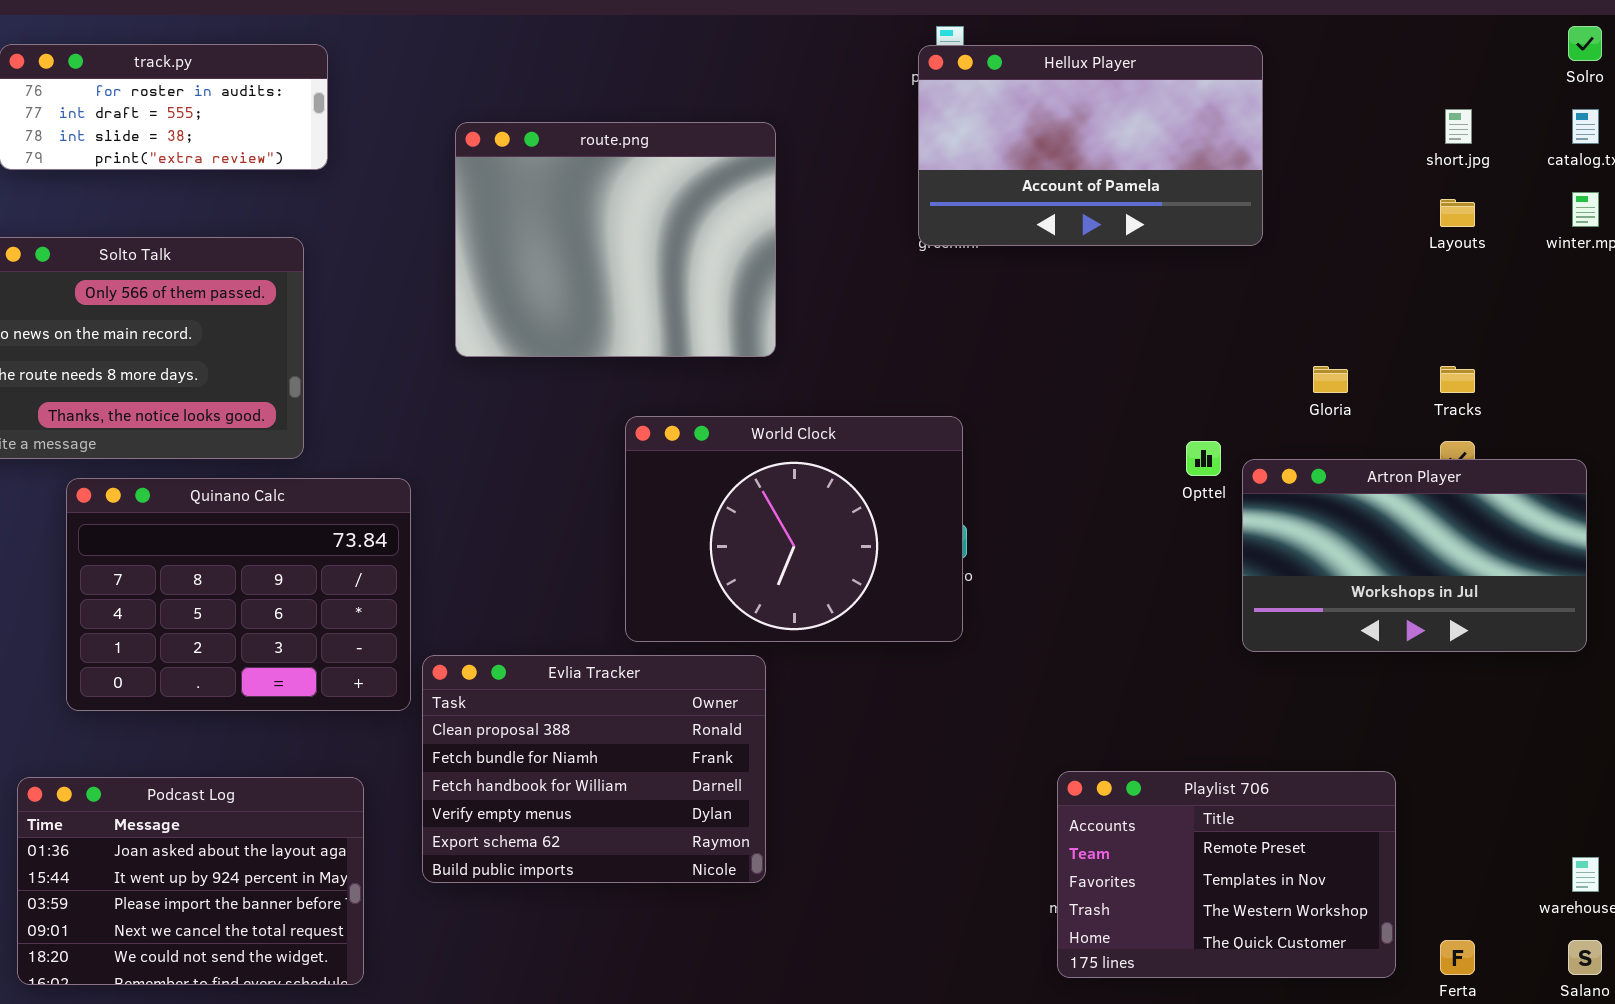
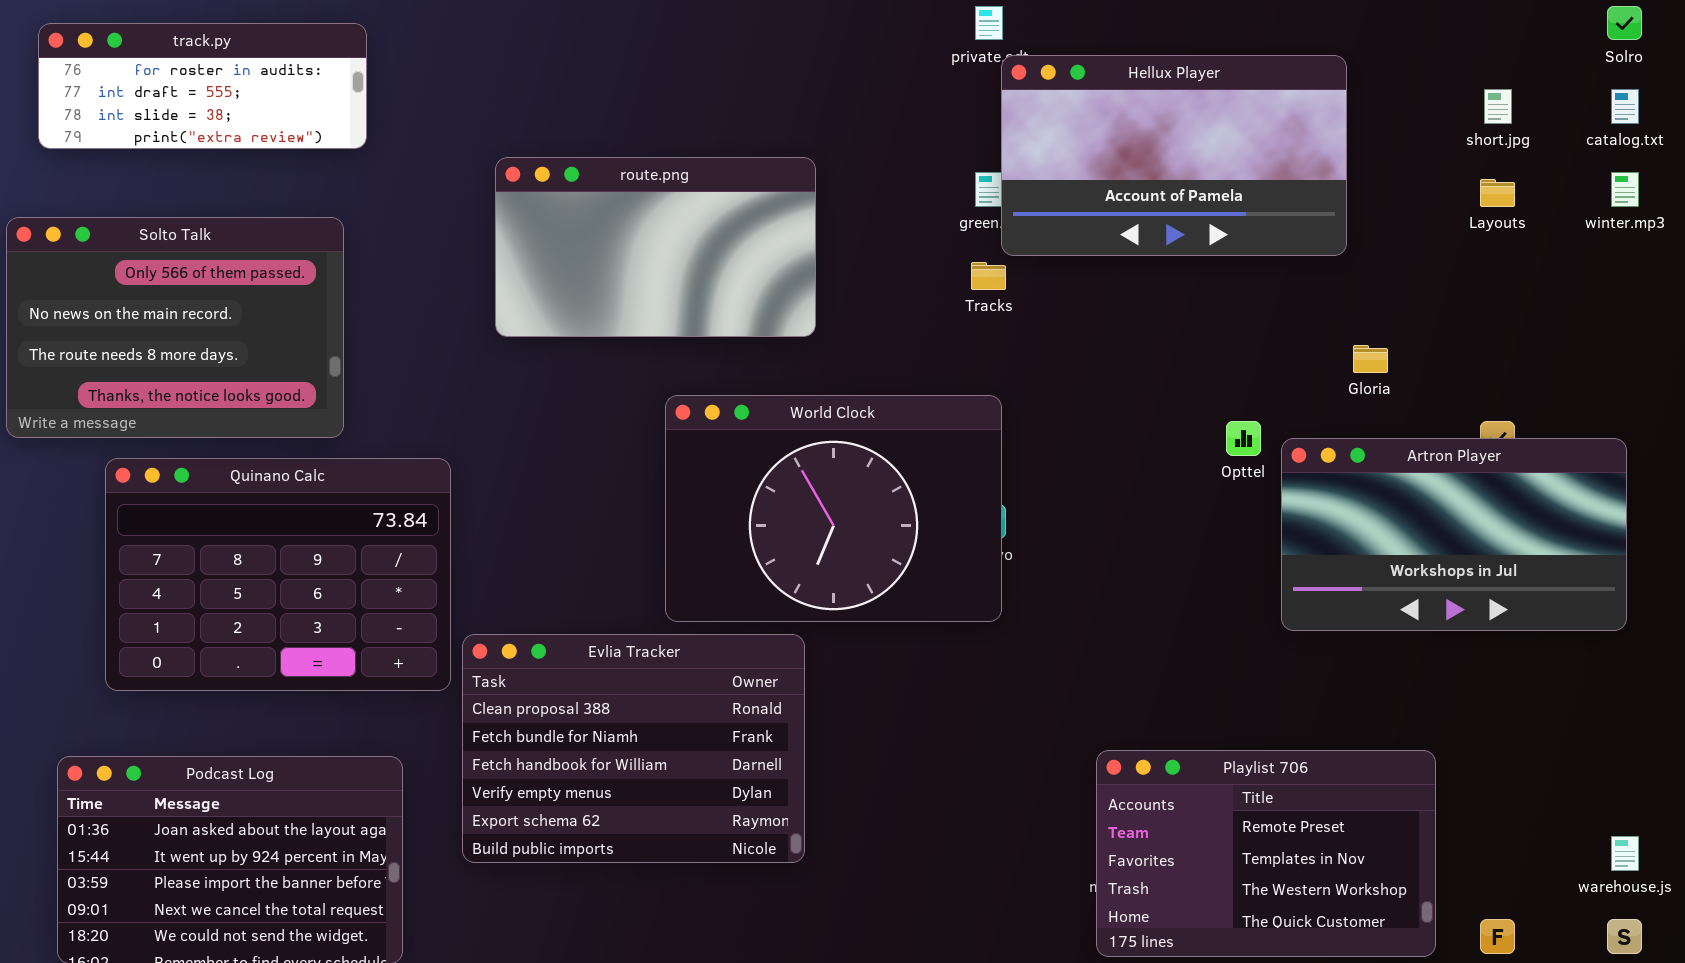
Hellux Player: [918,45,1263,246] -> [1001,55,1347,256], moved
route.png: [455,122,776,357] -> [495,157,816,337], resized
Tracks: [1440,366,1475,393] -> [971,262,1006,290], moved

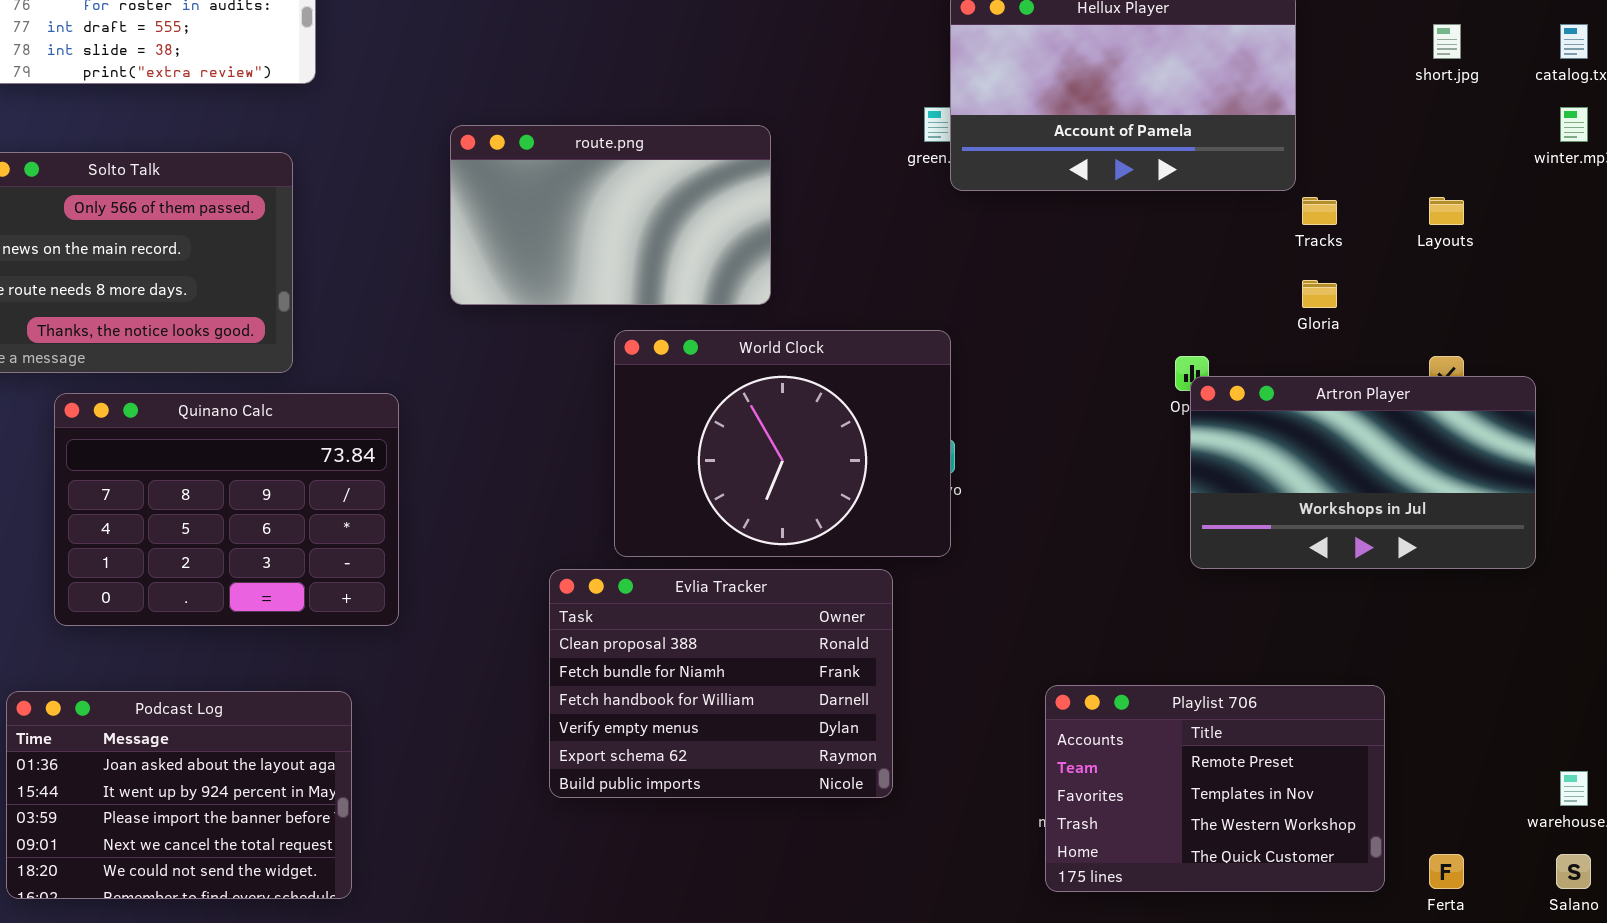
route.png: [495,157,816,337] -> [450,125,771,305], moved
Layouts: [1480,179,1515,207] -> [1429,197,1464,225], moved
Tracks: [971,262,1006,290] -> [1302,197,1337,225], moved
Artron Player: [1281,438,1627,631] -> [1190,376,1536,569], moved
Evlia Tracker: [462,634,805,863] -> [549,569,893,798], moved

